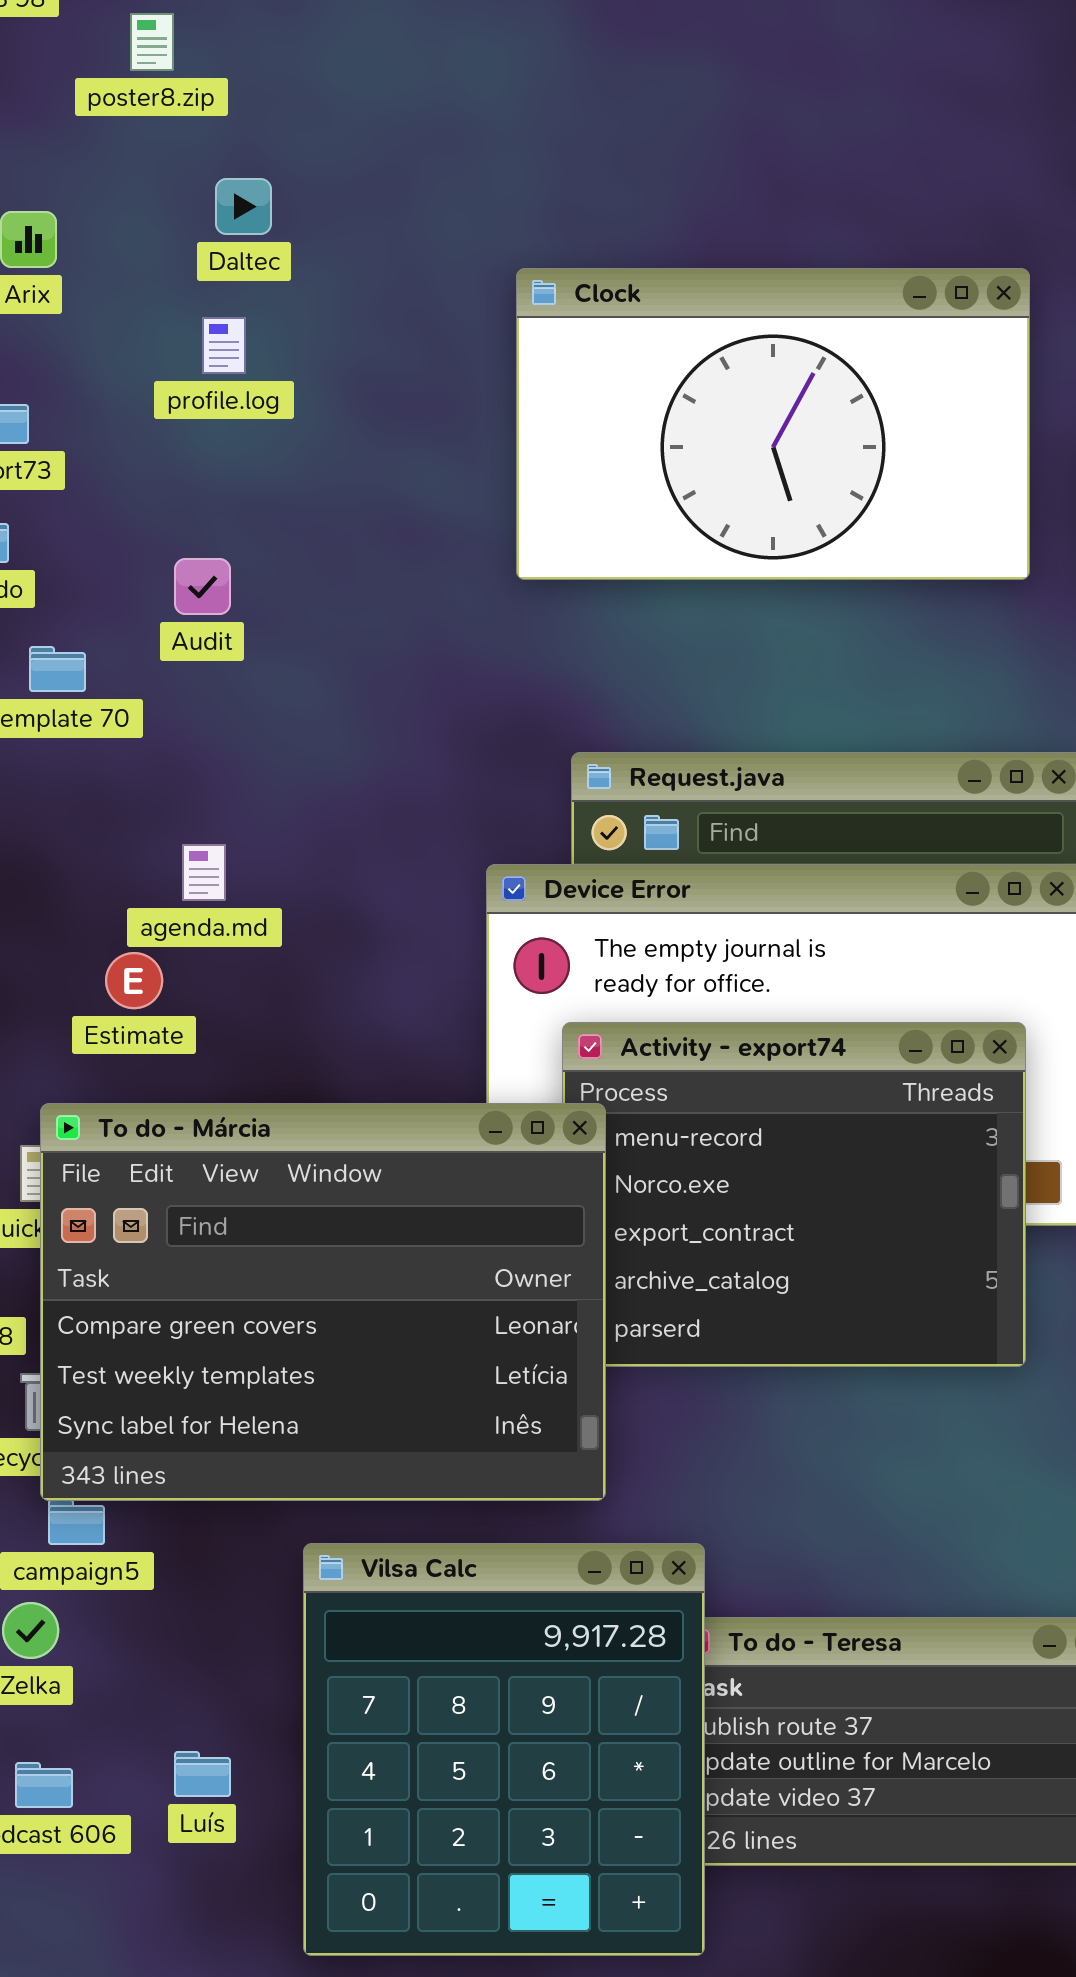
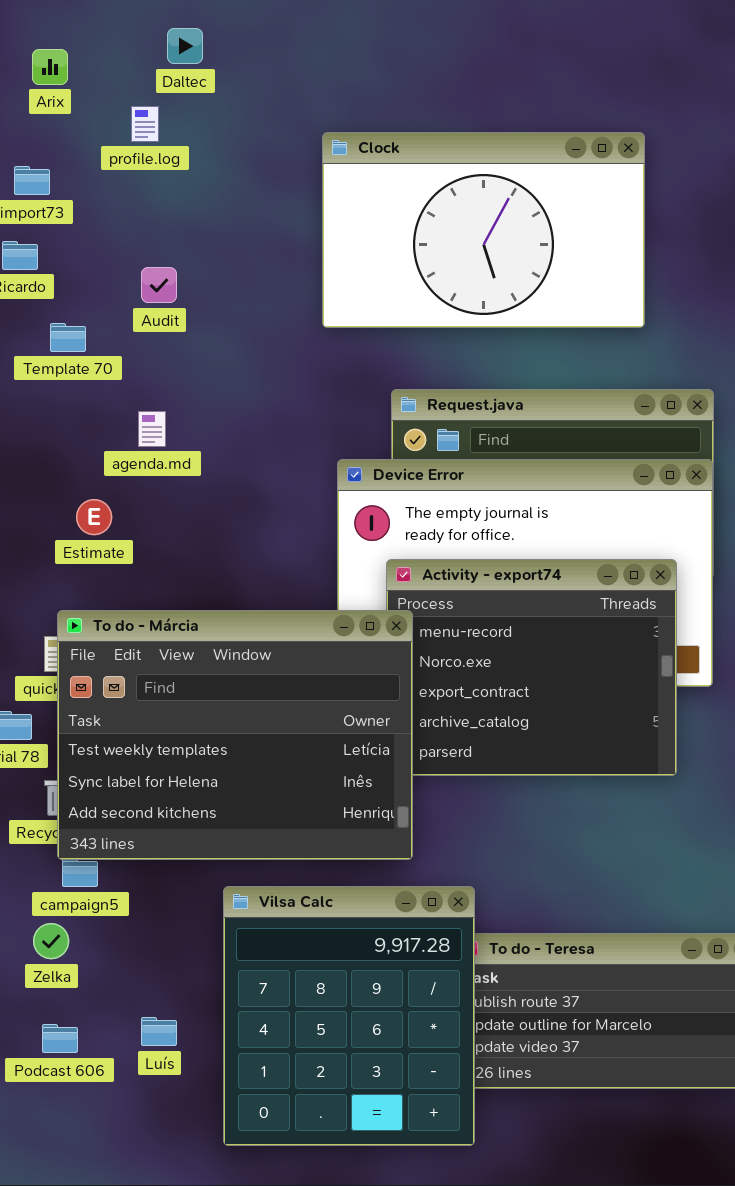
Clock: [516,268,1030,580] -> [322,132,645,328], moved
profile.log: [202,317,246,374] -> [131,106,159,142], moved
agenda.md: [182,844,226,901] -> [138,411,166,447], moved
Estimate: [105,952,163,1009] -> [76,499,112,535], moved
To do - Márcia: [40,1103,606,1501] -> [57,610,413,860], scrolled down 1 row

